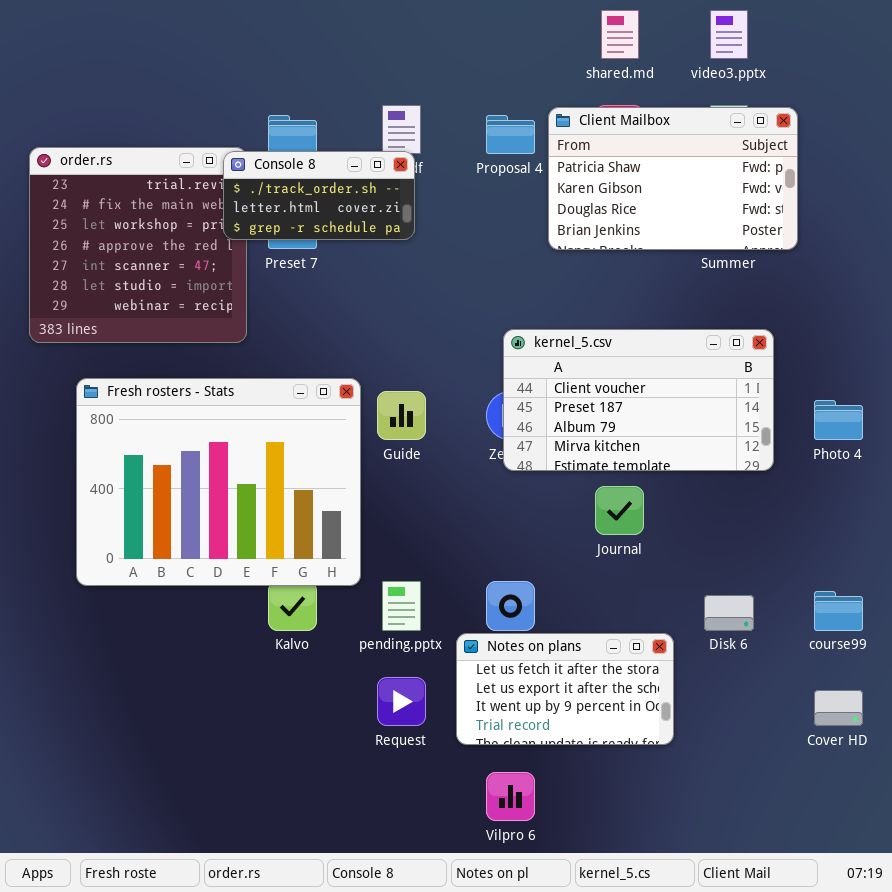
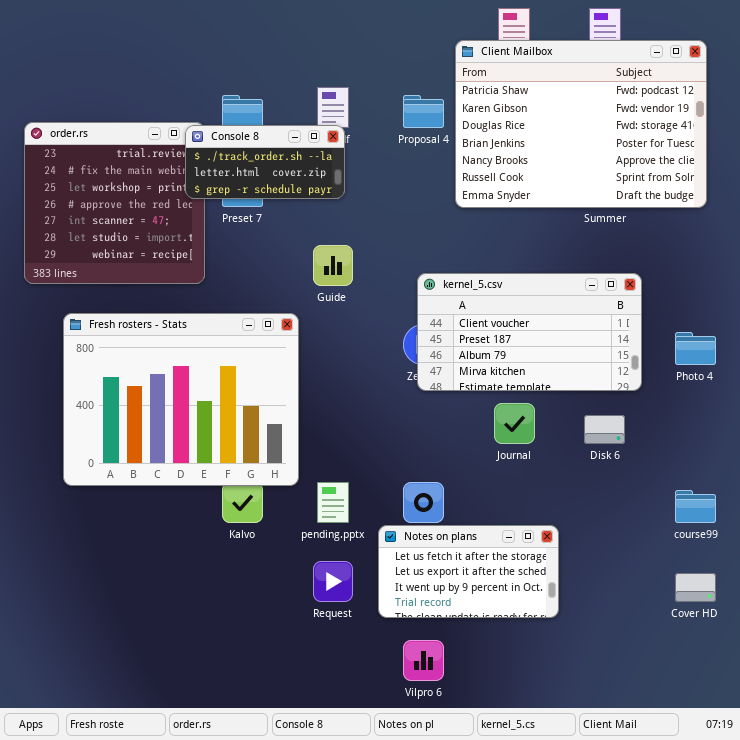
Client Mailbox: [548,107,798,250] -> [455,40,707,208], resized
Guide: [377,391,426,440] -> [313,245,353,286], moved
Disk 6: [704,595,754,631] -> [584,415,625,444], moved

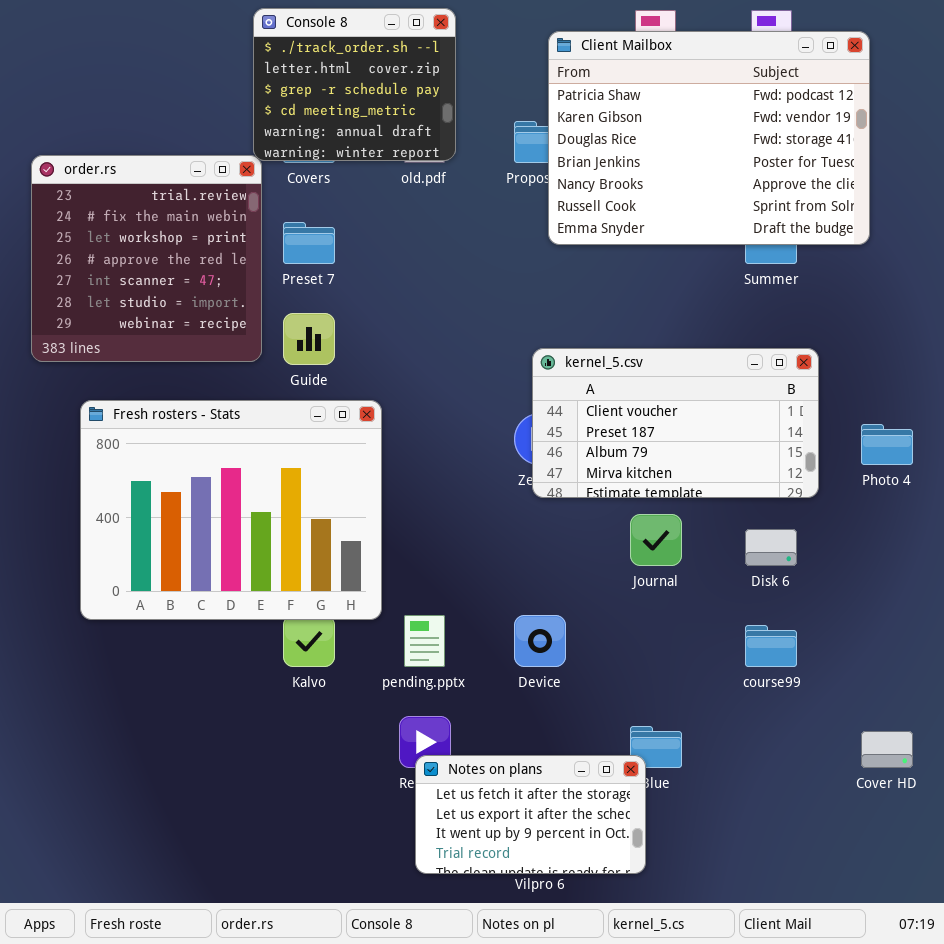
Client Mailbox: [455,40,707,208] -> [548,31,870,245], moved
Console 8: [185,125,345,199] -> [253,8,456,161], moved, resized
Guide: [313,245,353,286] -> [283,313,335,365], moved
course99: [675,490,716,523] -> [745,625,797,667], moved
Notes on plans: [378,525,559,618] -> [415,755,646,874], moved

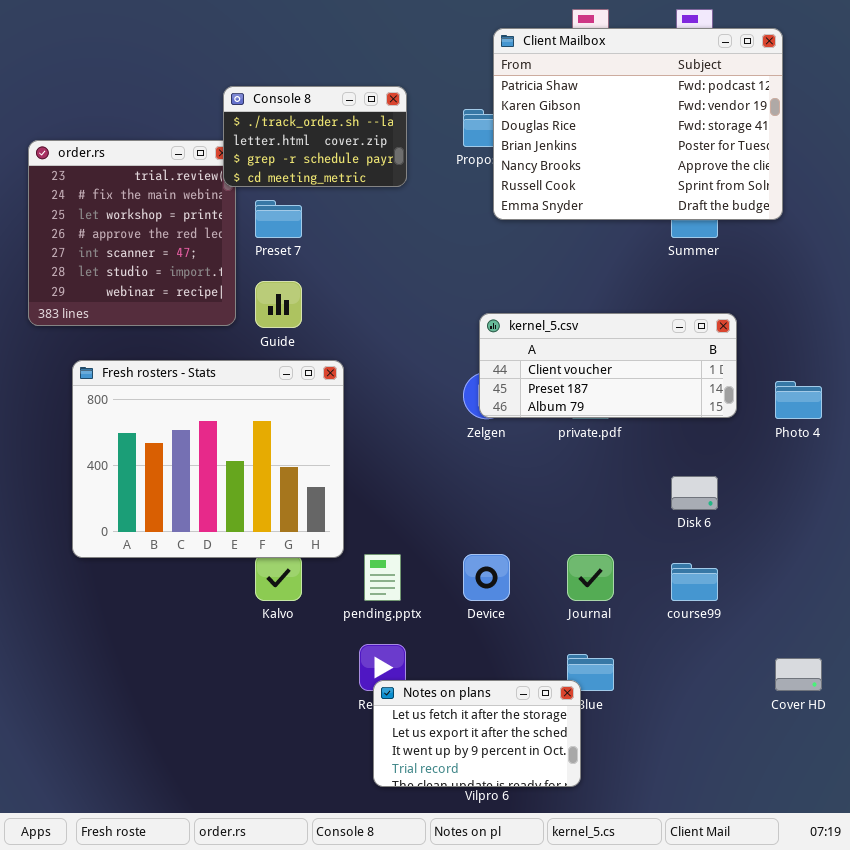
Console 8: [253,8,456,161] -> [223,86,407,187], moved, resized
kernel_5.csv: [532,348,819,498] -> [479,313,737,418], resized
Journal: [630,514,682,566] -> [567,554,614,601], moved

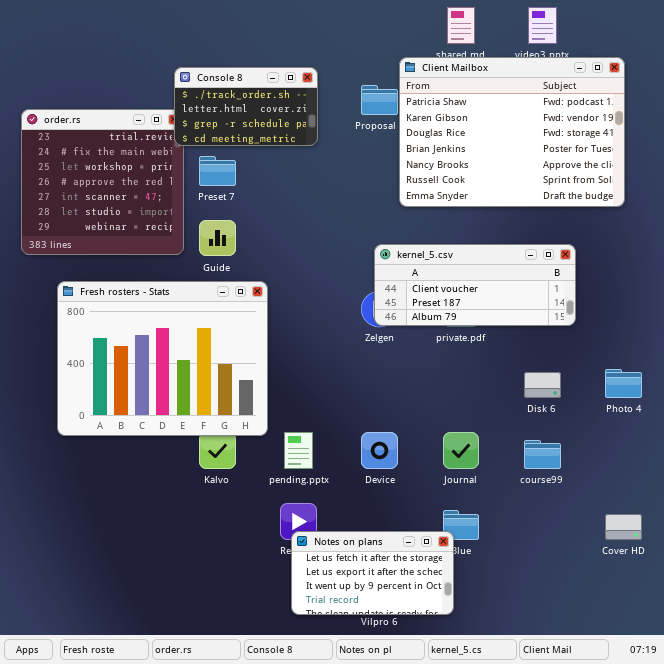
Client Mailbox: [493,28,783,220] -> [399,57,625,207], moved
Photo 4: [775,381,822,419] -> [605,369,642,398], moved

